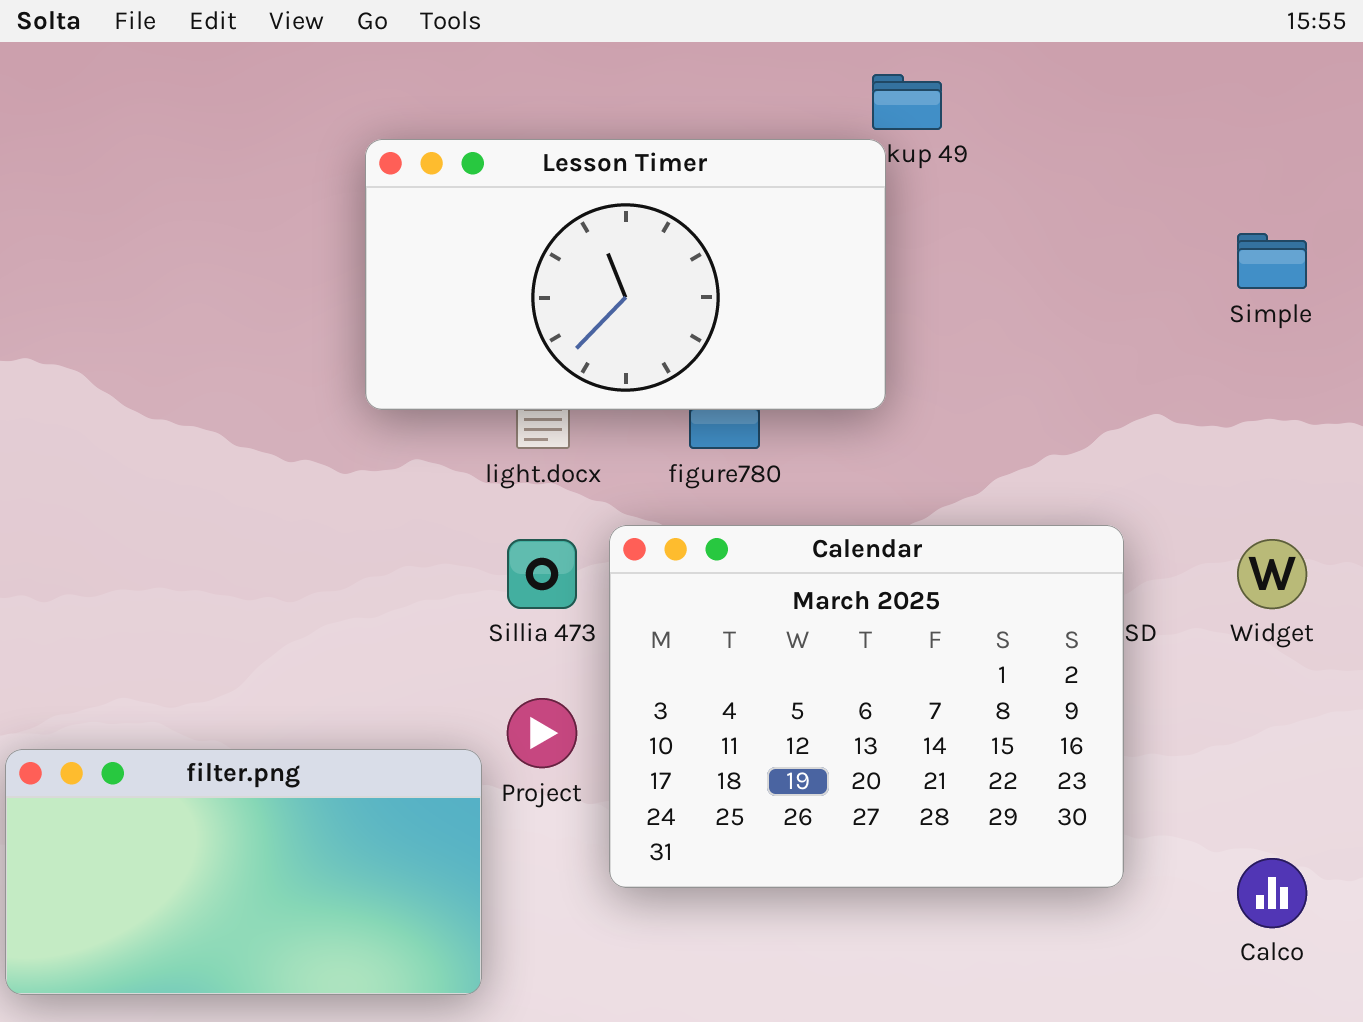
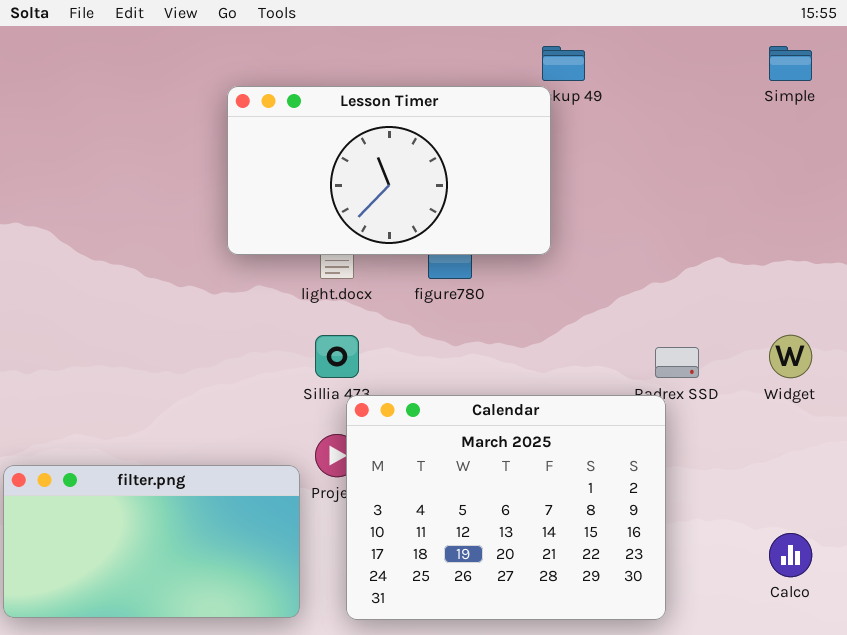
Simple: [1237,233,1307,289] -> [769,46,812,81], moved
Calendar: [609,525,1124,888] -> [346,395,666,620], moved

